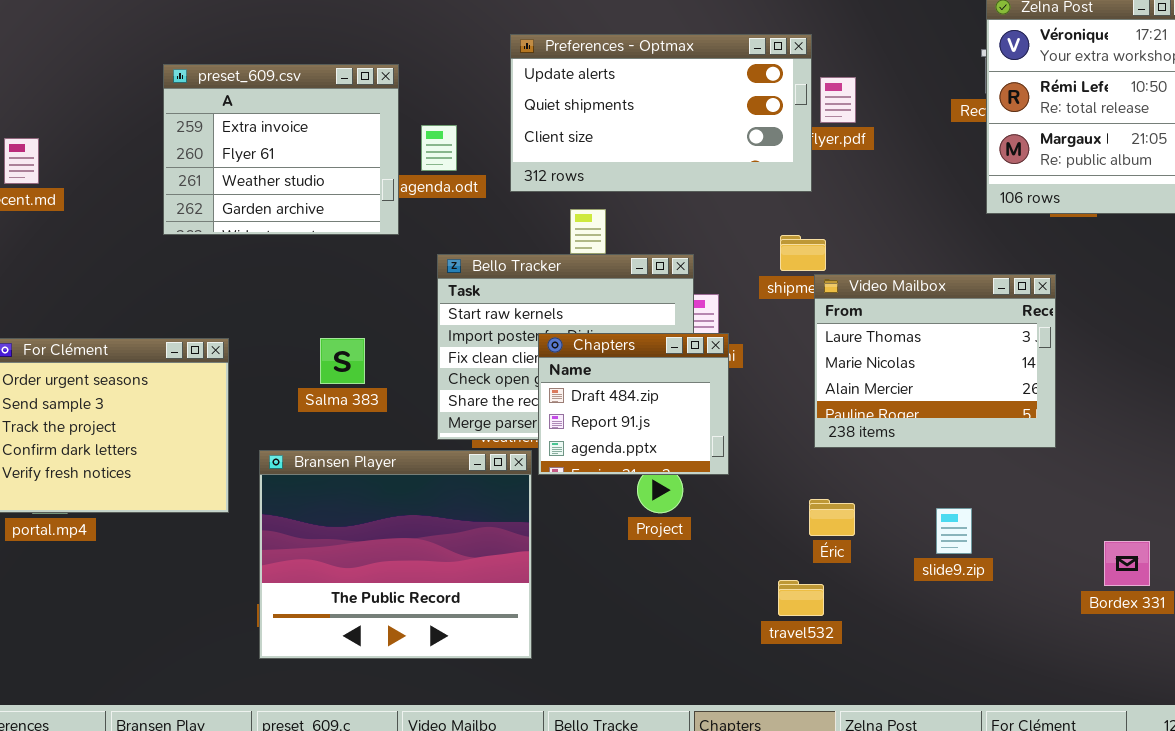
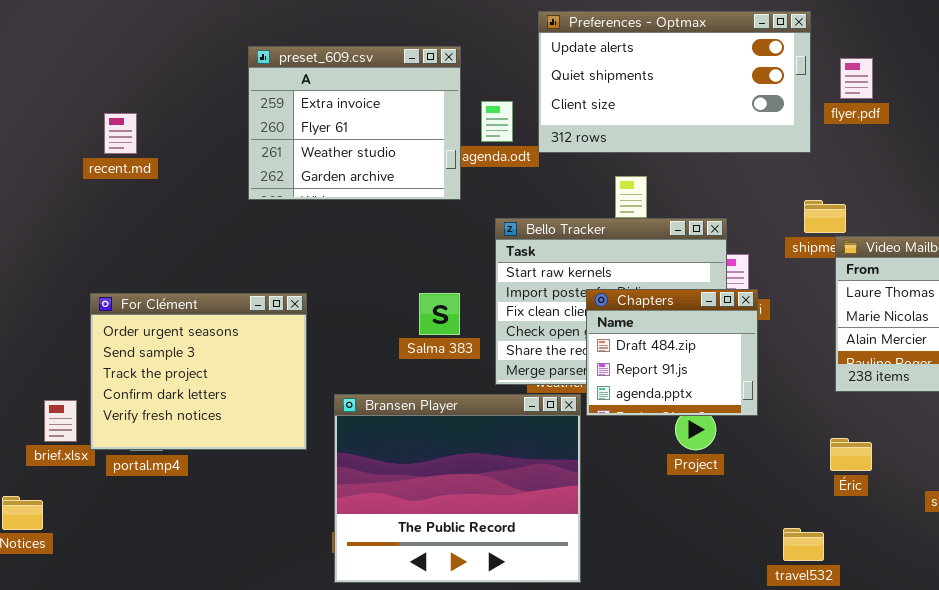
Preferences - Optmax: [510,34,812,192] -> [538,11,811,153], moved
Salma 383: [320,338,365,384] -> [419,293,460,335], moved
travel532: [778,580,824,616] -> [783,528,824,561], moved

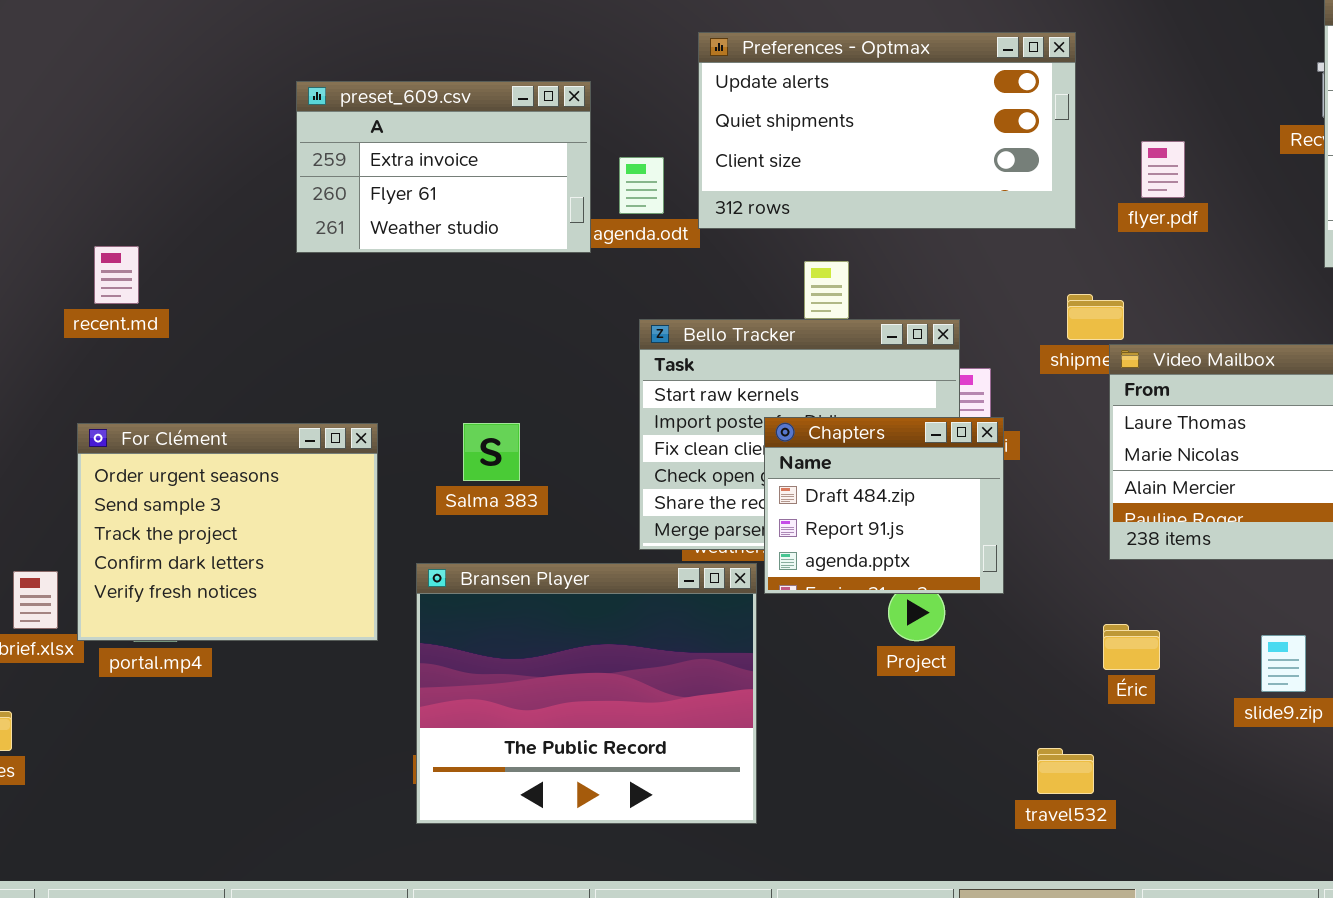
preset_609.csv: [248,46,461,200] -> [296,81,591,253], resized
flyer.pdf: [840,58,873,99] -> [1141,141,1185,198], moved
recent.md: [104,113,137,154] -> [94,246,139,304], moved
Salma 383: [419,293,460,335] -> [463,423,520,481], moved

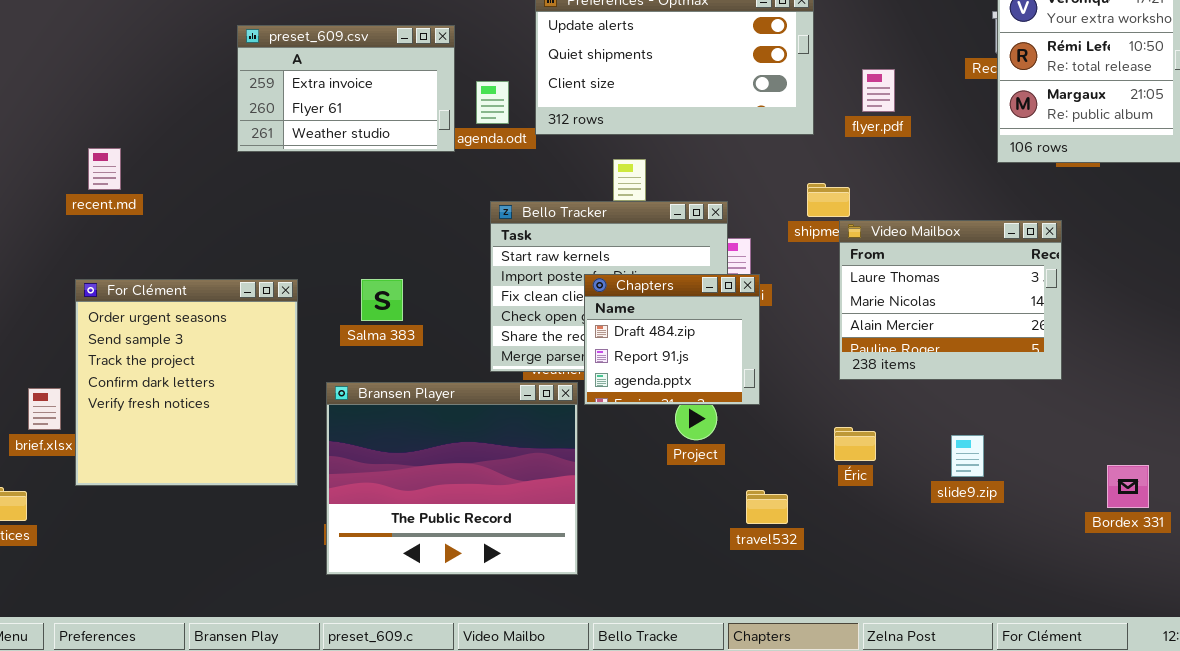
For Clément: [77,423,378,641] -> [75,279,298,486], resized
travel532: [1037,748,1094,794] -> [746,490,788,524], moved

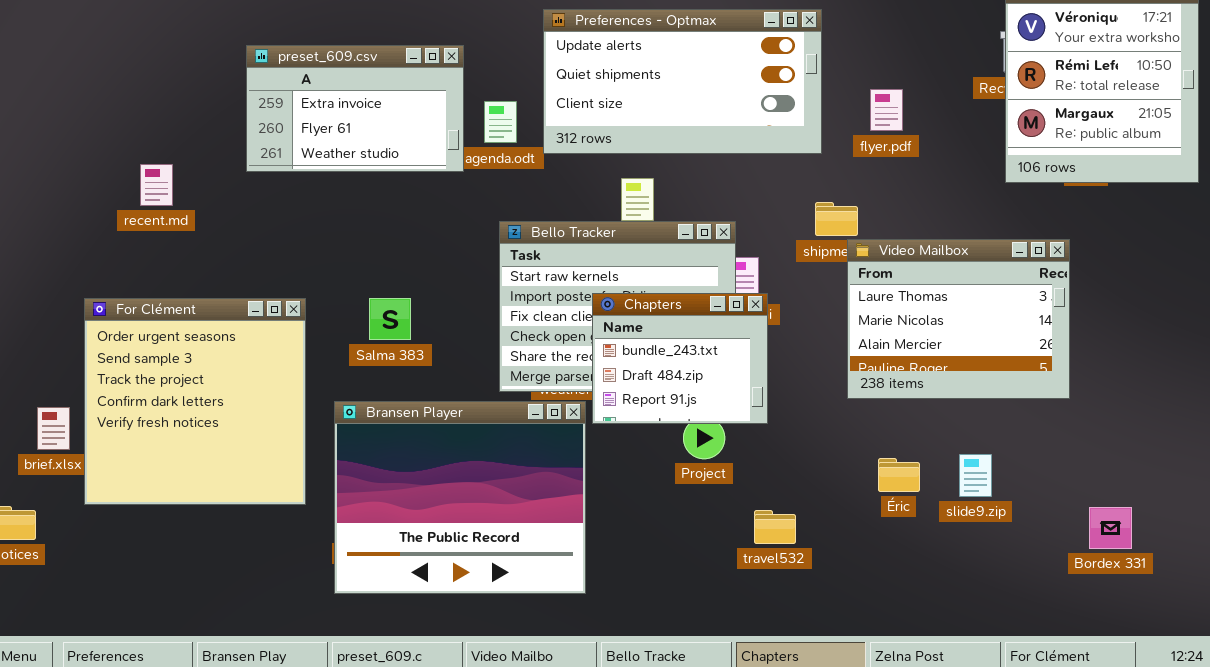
recent.md: [88,148,121,190] -> [140,164,173,206], moved
Chapters: [584,274,760,405] -> [592,293,768,424], scrolled up 1 row
Éric: [834,427,876,461] -> [878,458,920,492], moved
Bordex 331: [1107,465,1149,508] -> [1089,507,1132,549], moved

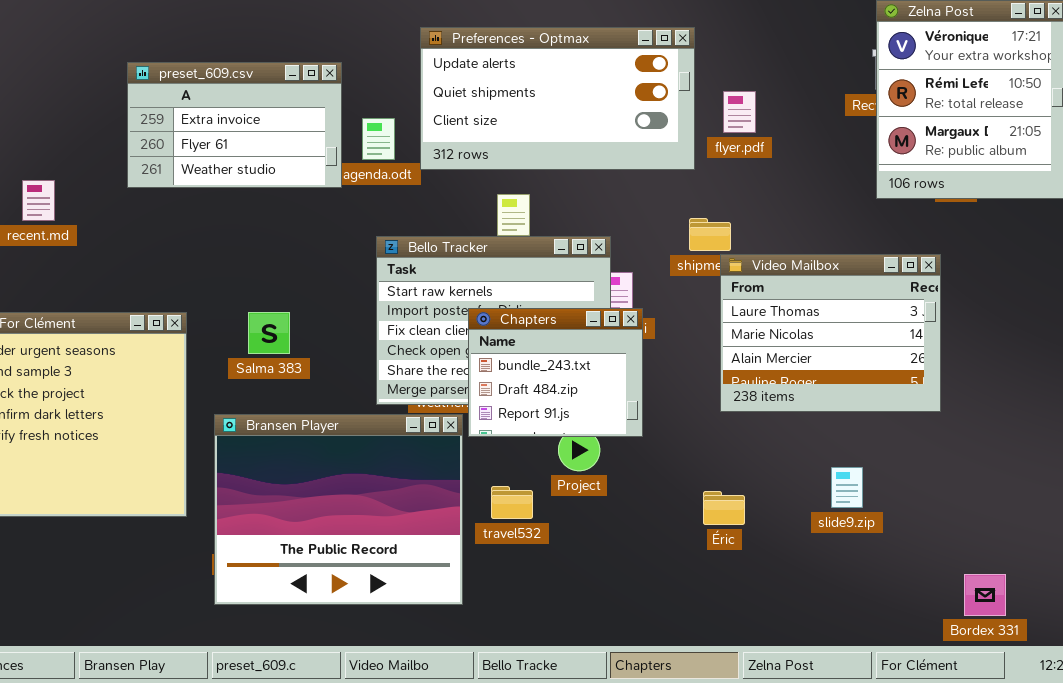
flyer.pdf: [870,89,903,131] -> [723,91,756,133], moved
Éric: [878,458,920,492] -> [703,491,745,525], moved
Bordex 331: [1089,507,1132,549] -> [964,574,1006,616], moved
travel532: [754,510,796,544] -> [491,486,533,519], moved

